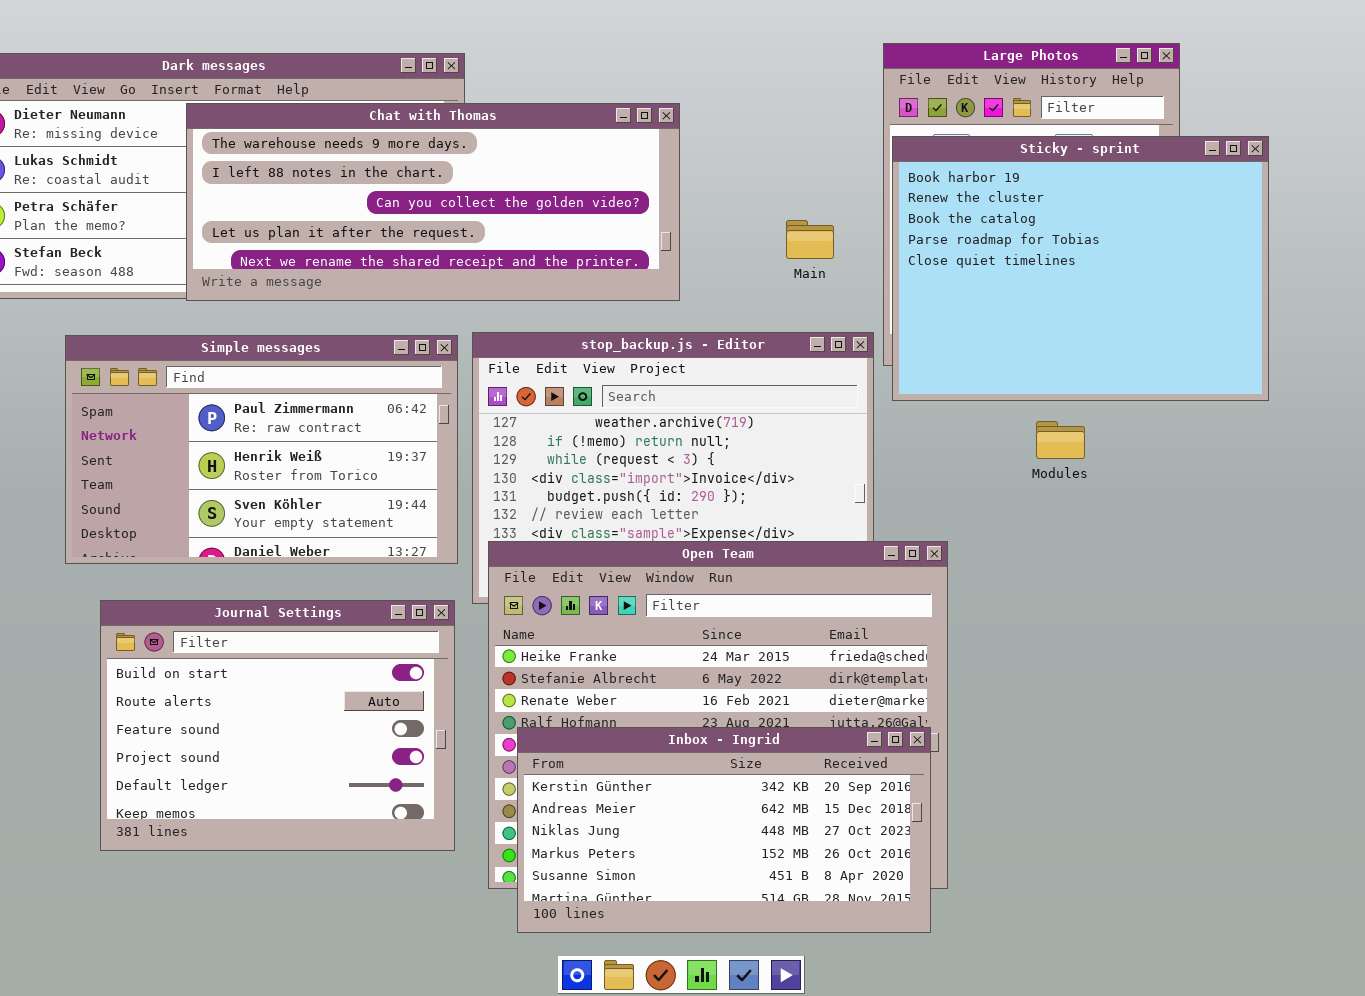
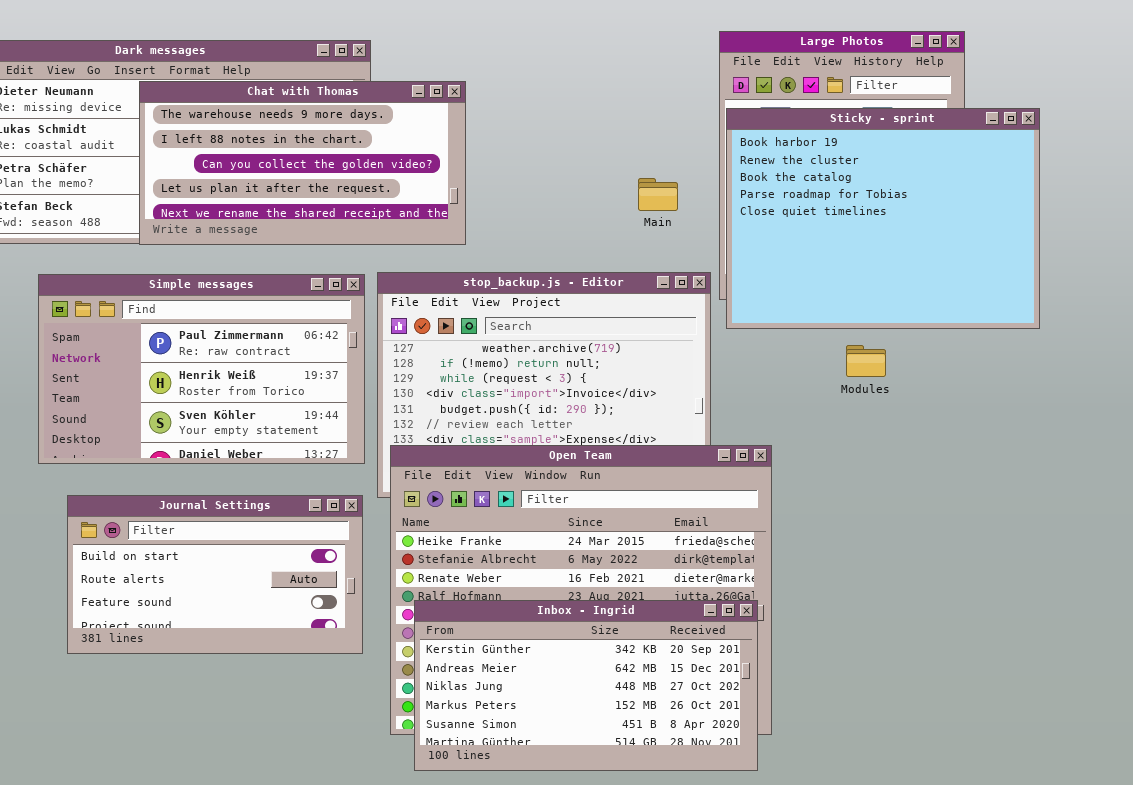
Chat with Thomas: [186,103,680,301] -> [139,81,466,245], resized
Journal Settings: [100,600,455,851] -> [67,495,363,654], resized

